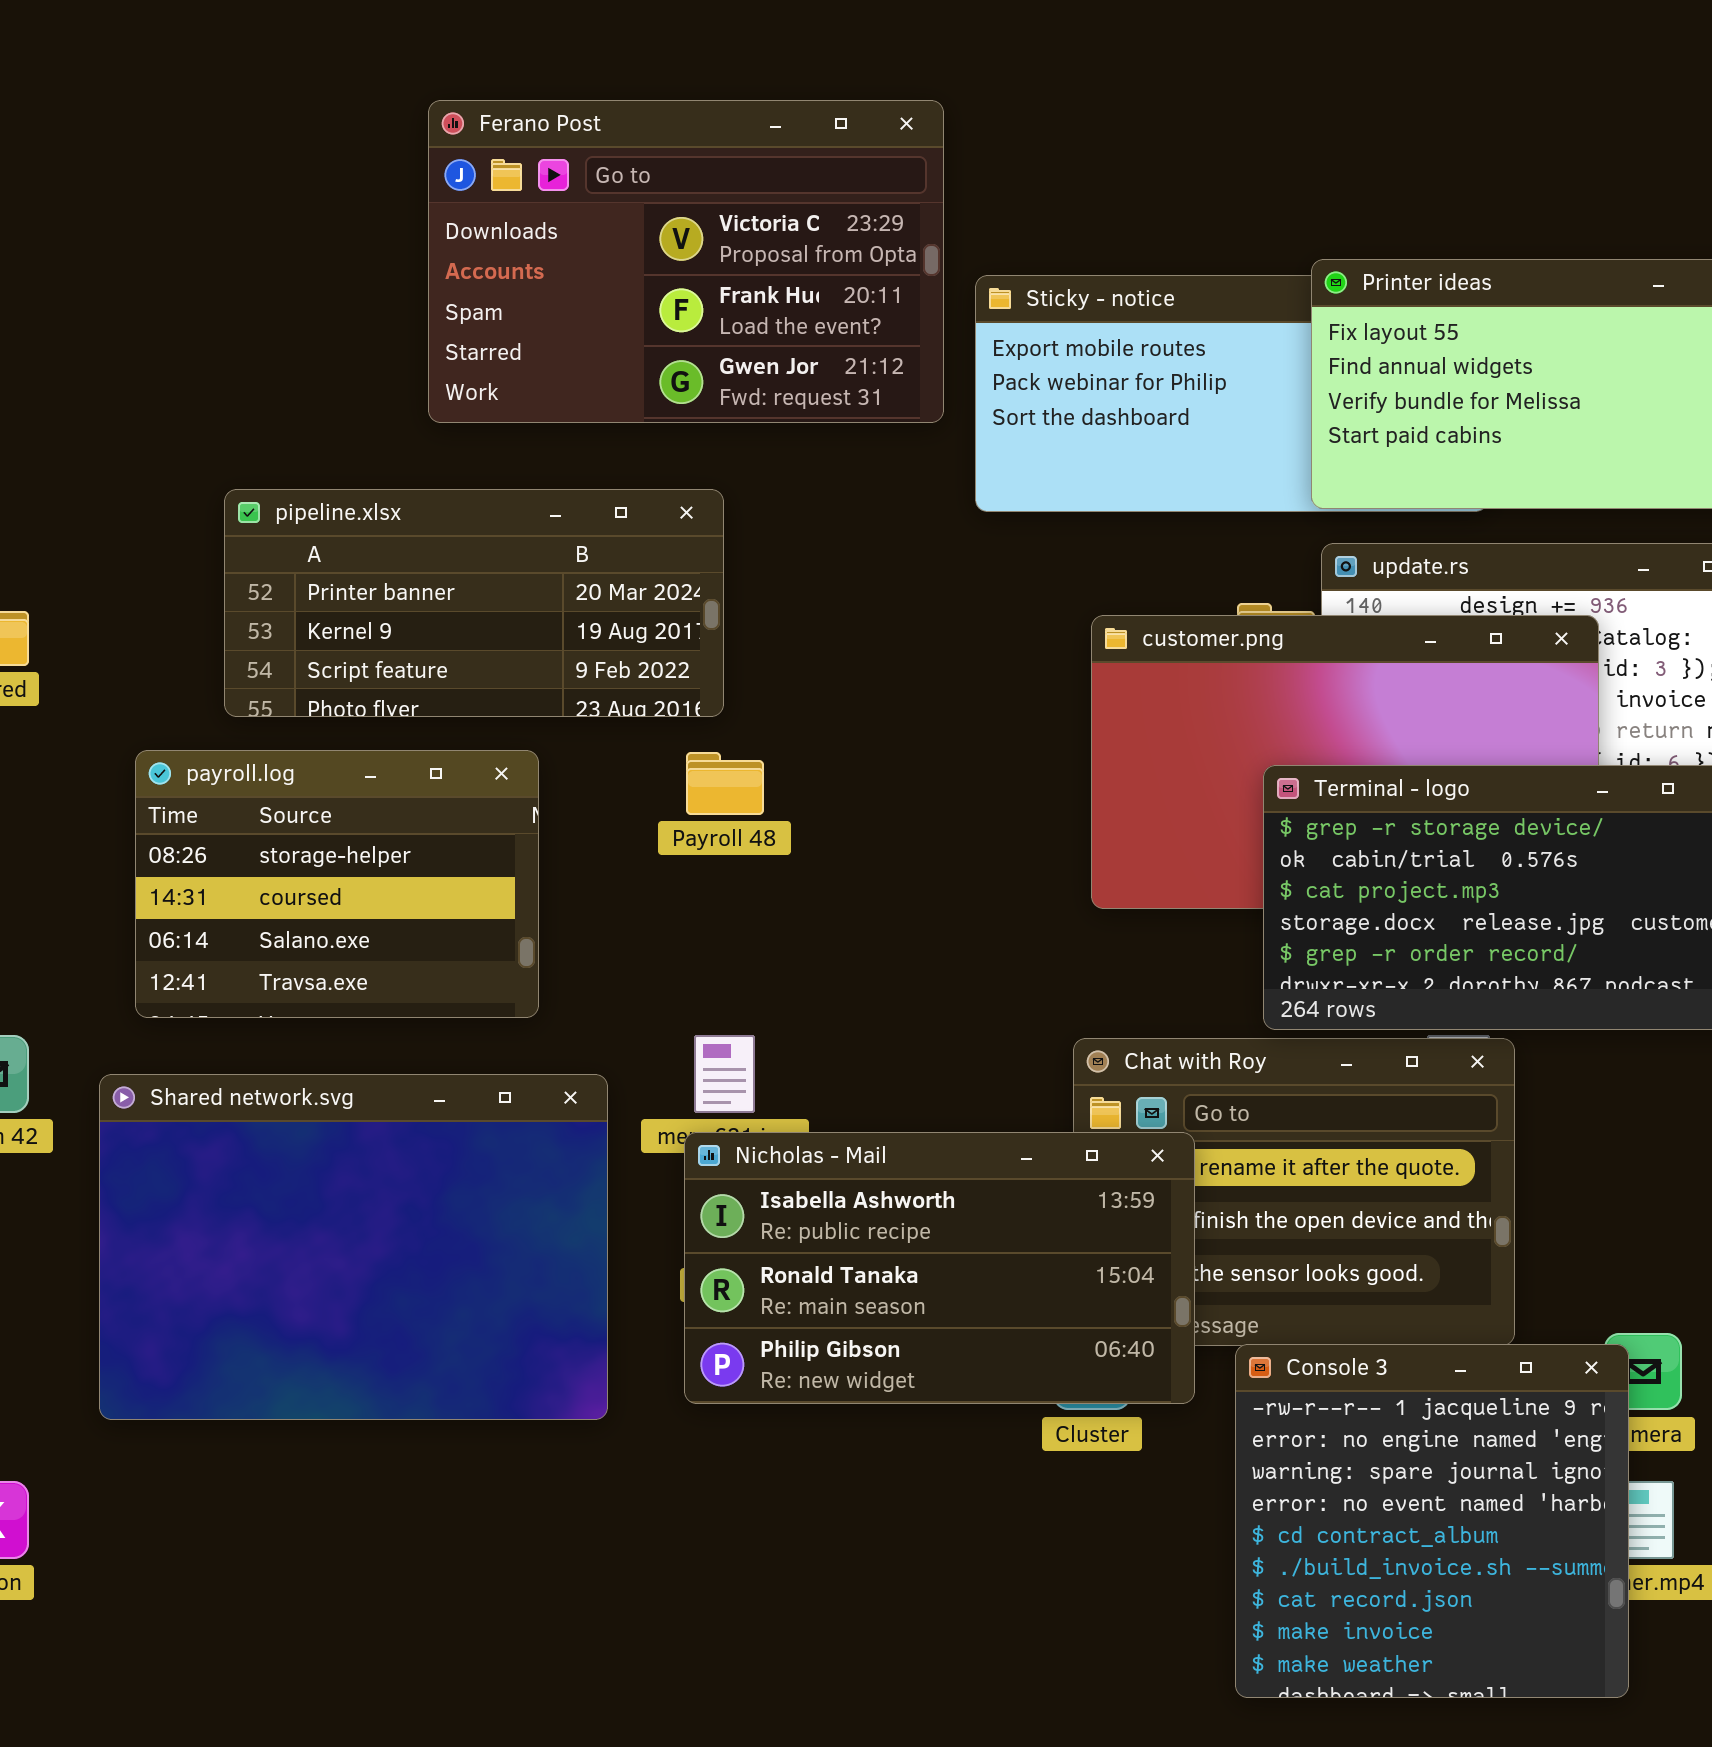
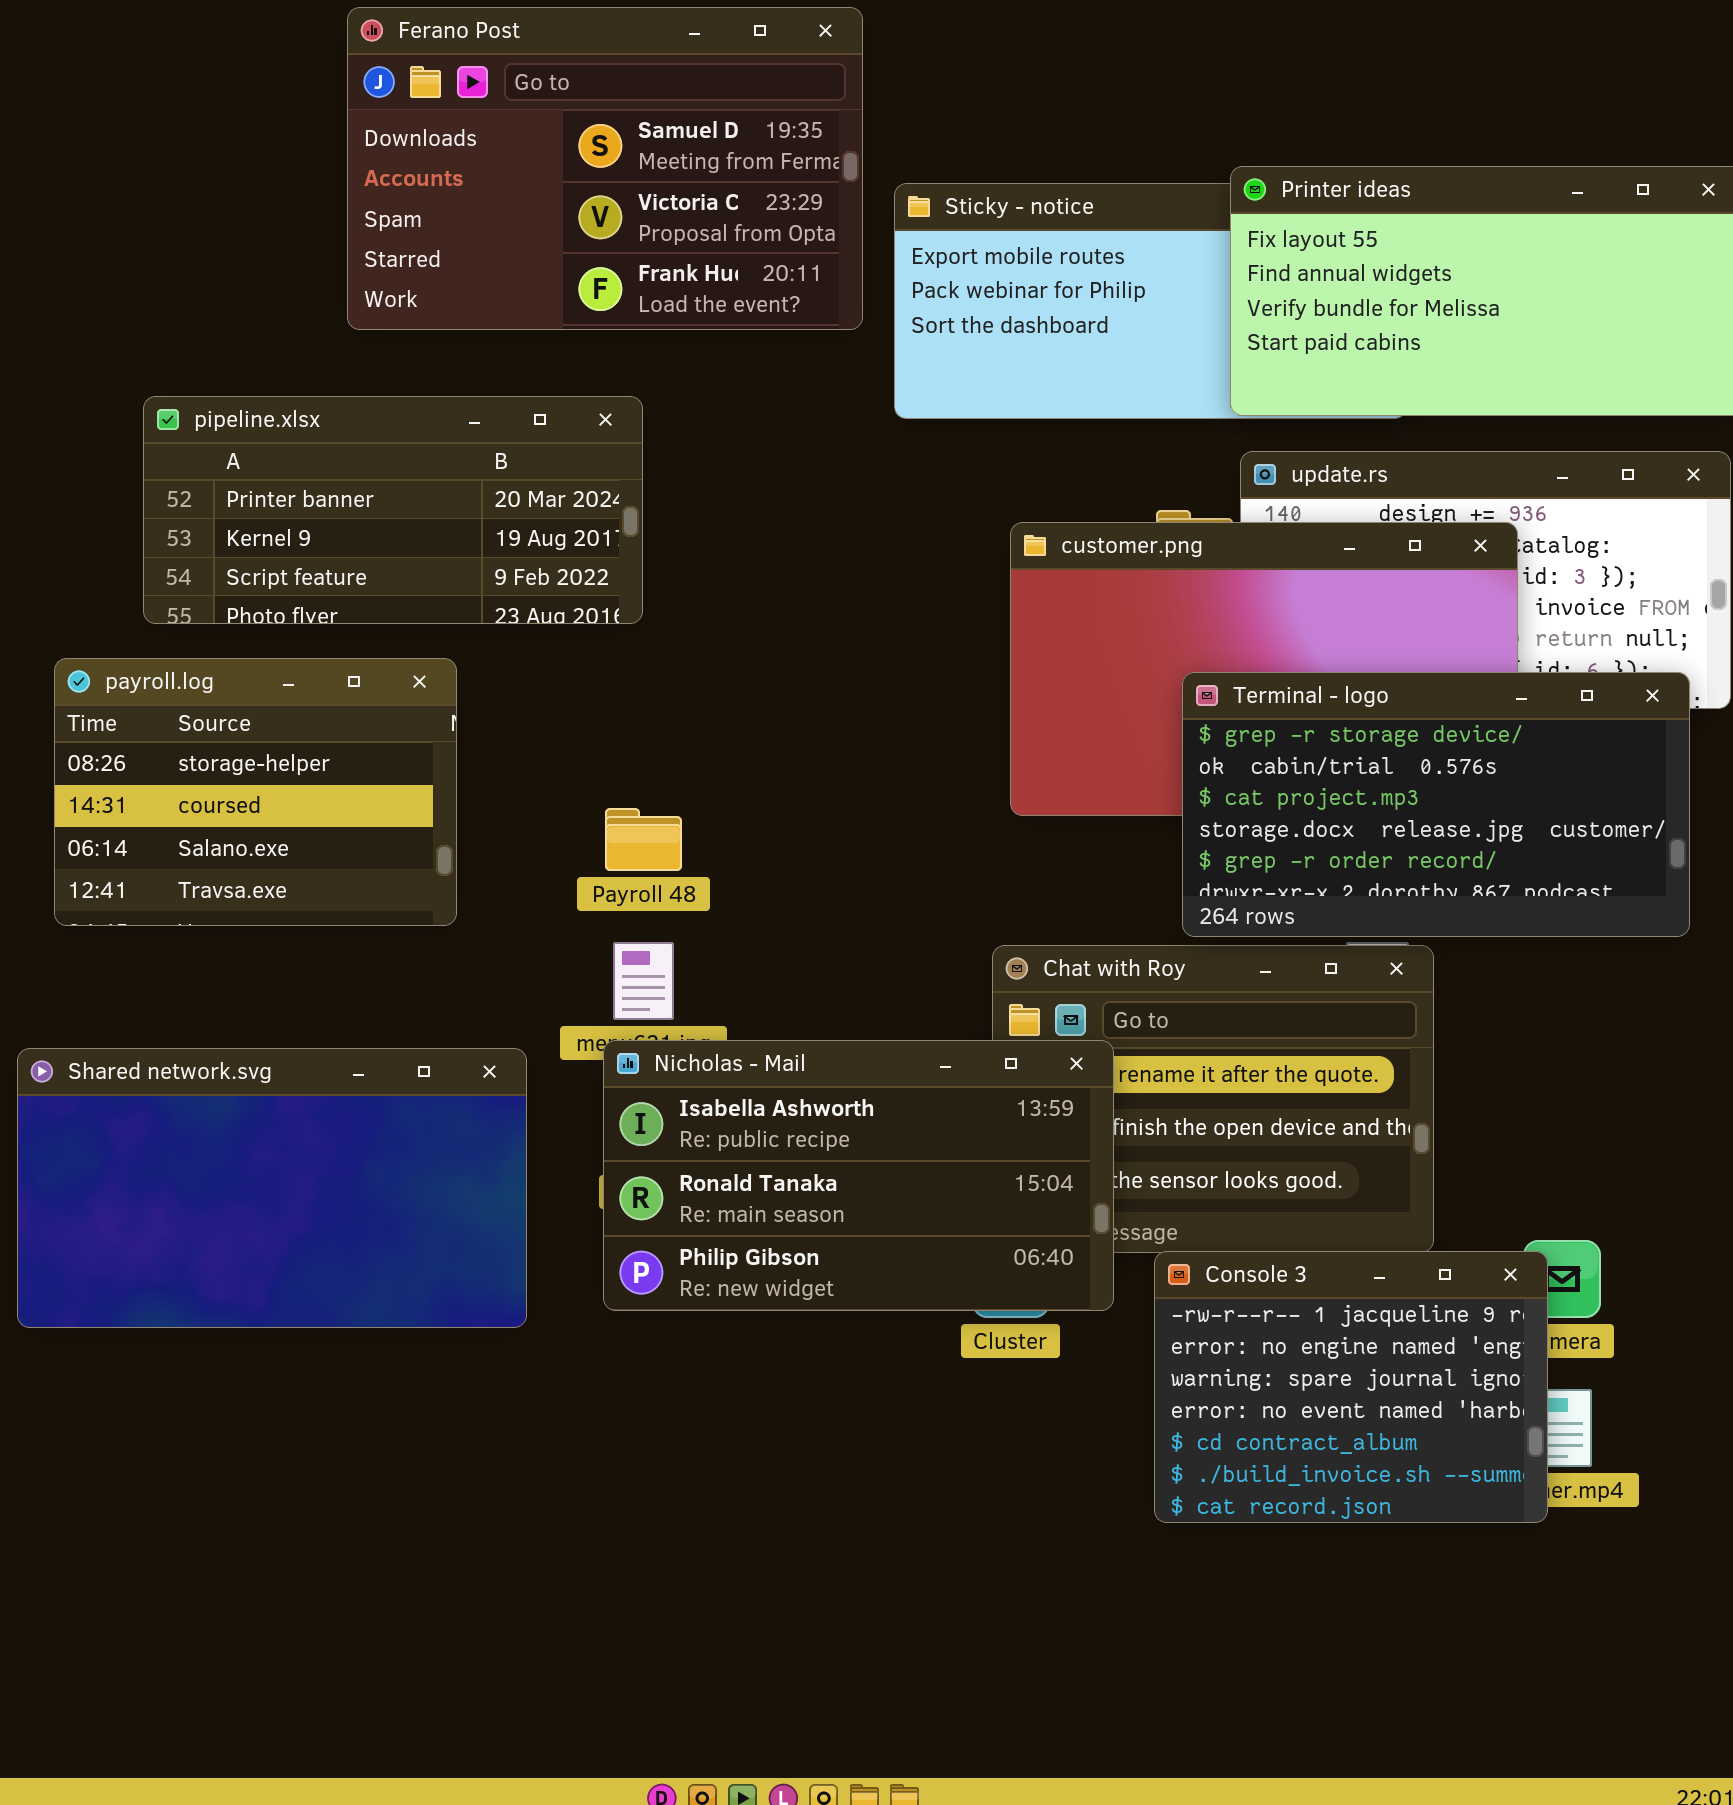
Ferano Post: [428,100,944,423] -> [347,7,863,330], scrolled up 1 row
Payroll 48: [686,752,764,815] -> [605,808,682,871], moved
Shared network.svg: [99,1074,608,1420] -> [17,1048,527,1328], resized
Console 3: [1235,1344,1629,1698] -> [1154,1251,1548,1523], resized

